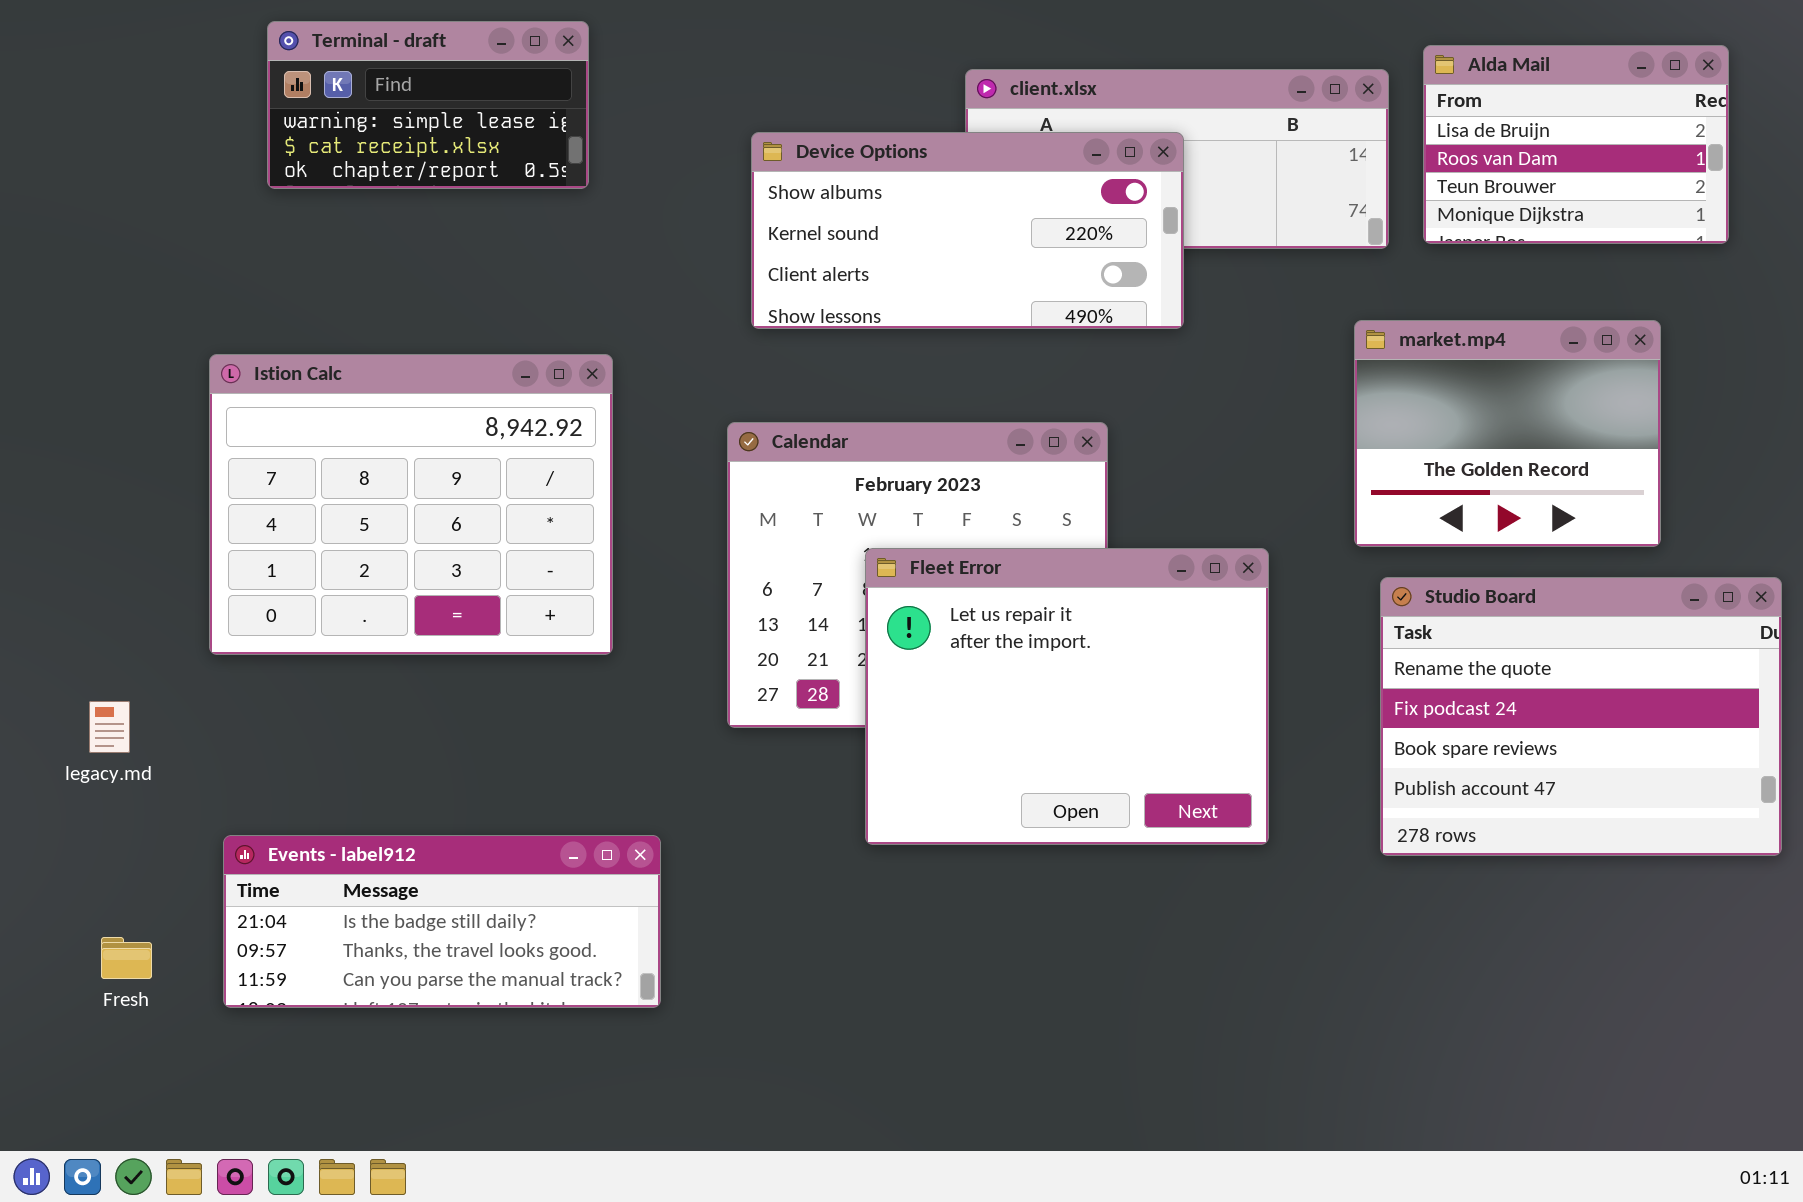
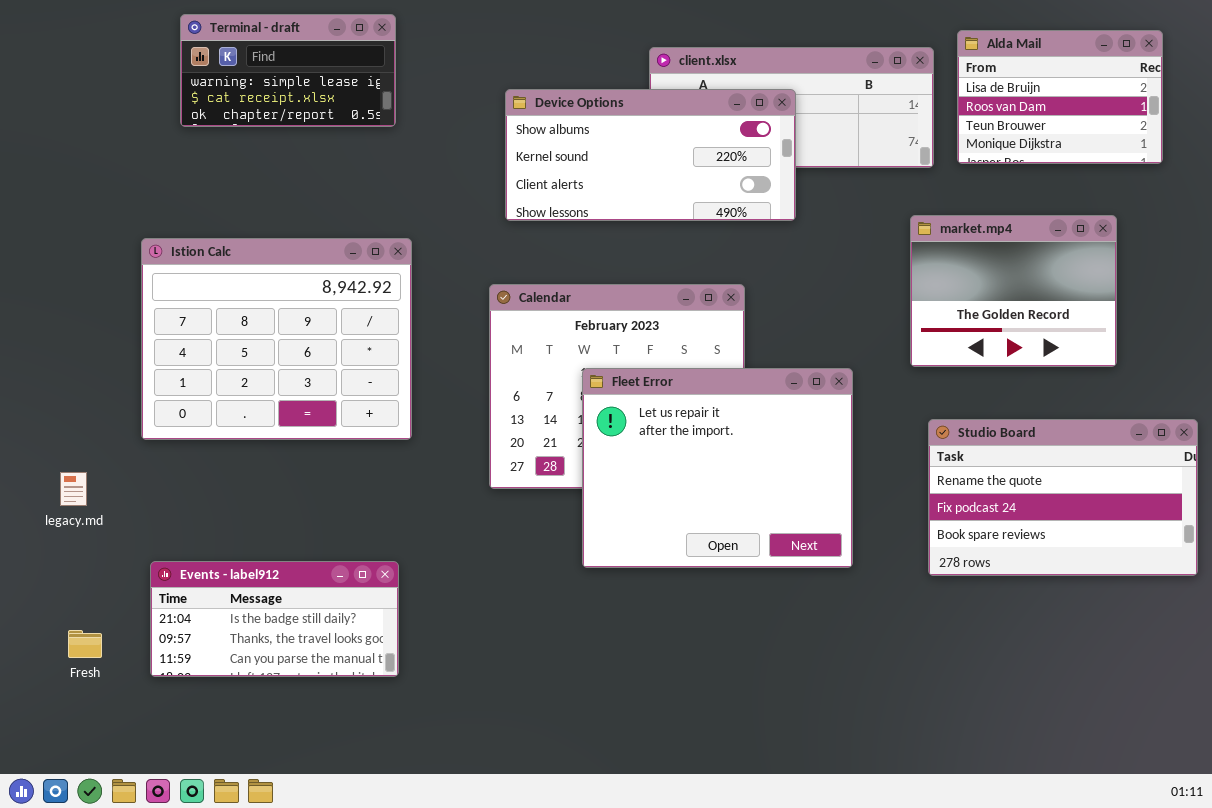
Studio Board: [1380,577,1782,856] -> [928,419,1198,576], resized
Events - label912: [223,835,661,1008] -> [150,561,399,677], resized

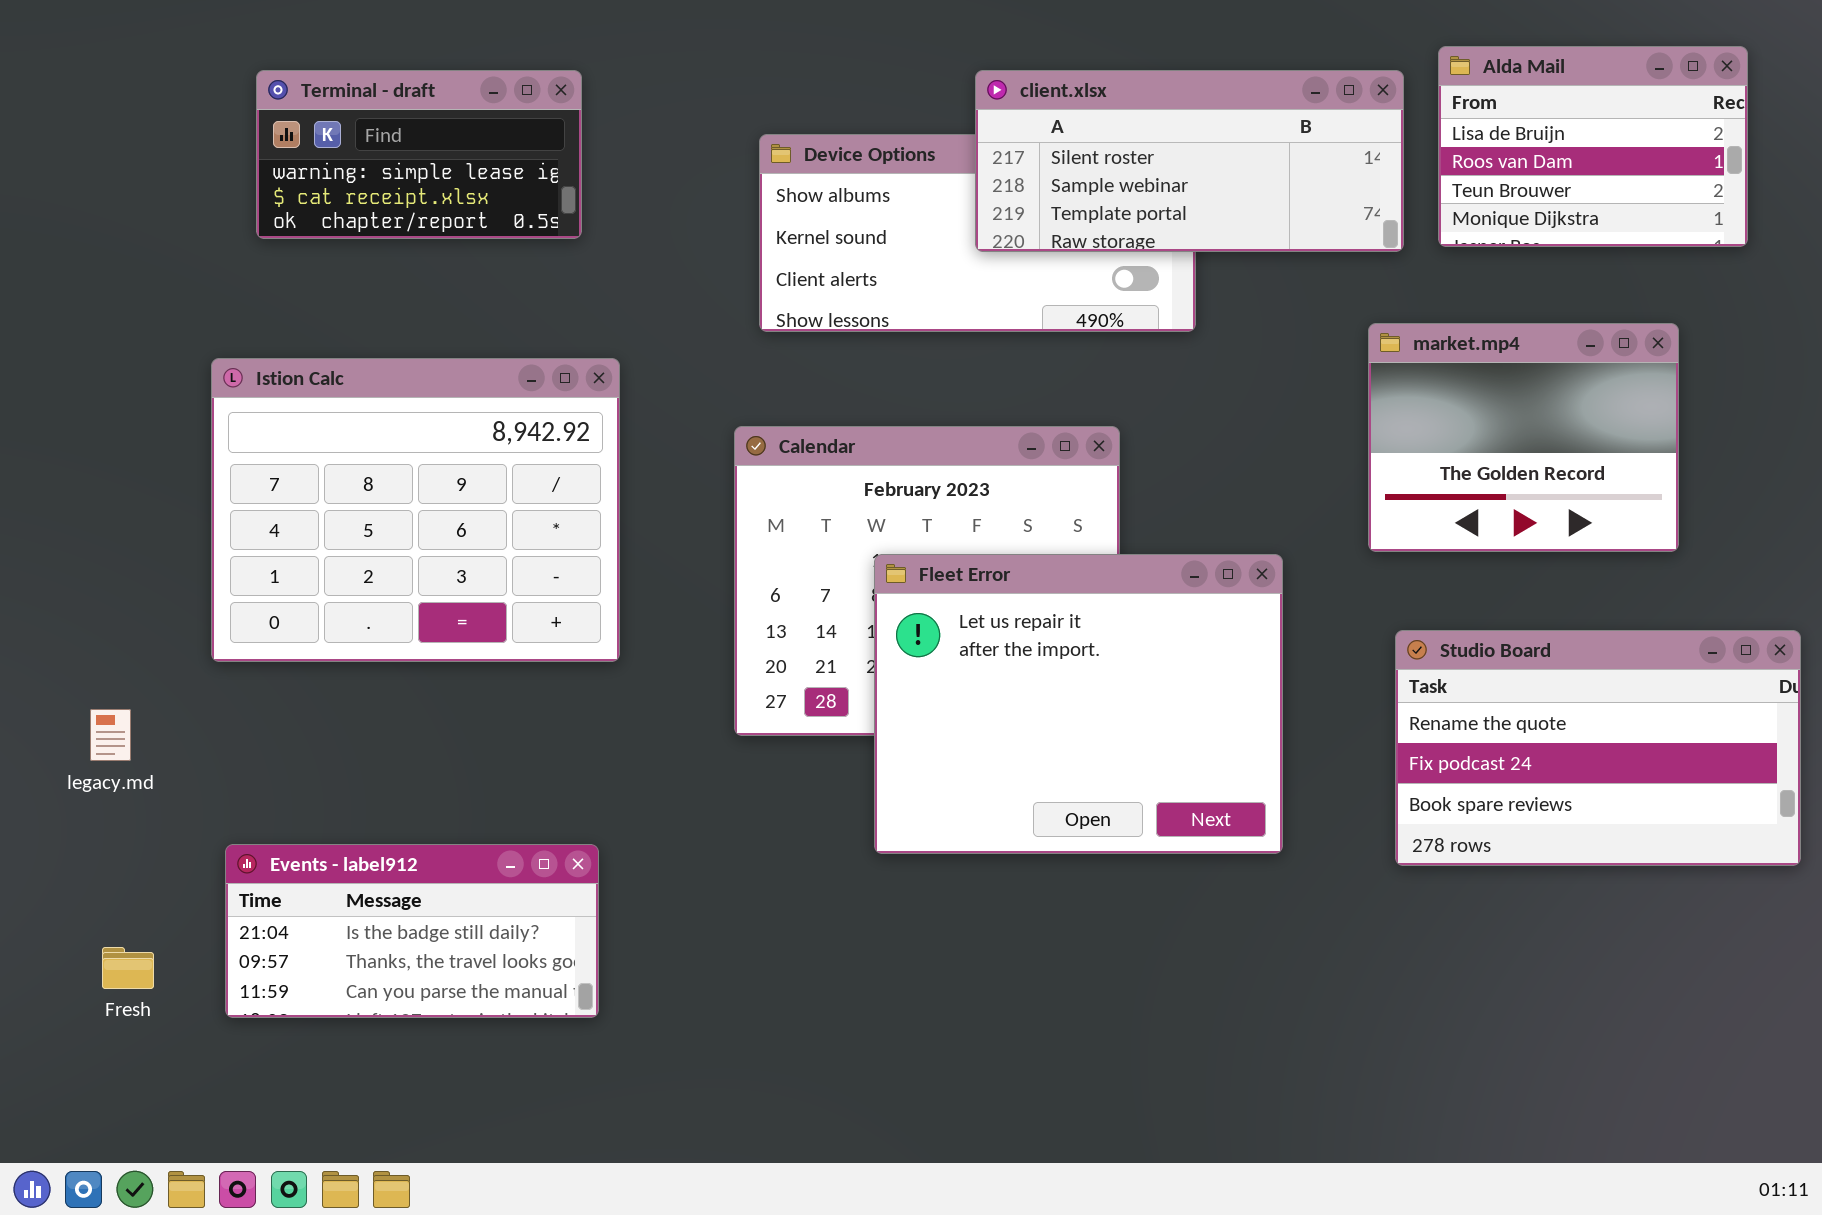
Terminal - draft: [180,14,396,127] -> [256,70,582,239], moved
client.xlsx: [649,47,934,168] -> [975,70,1404,252], raised

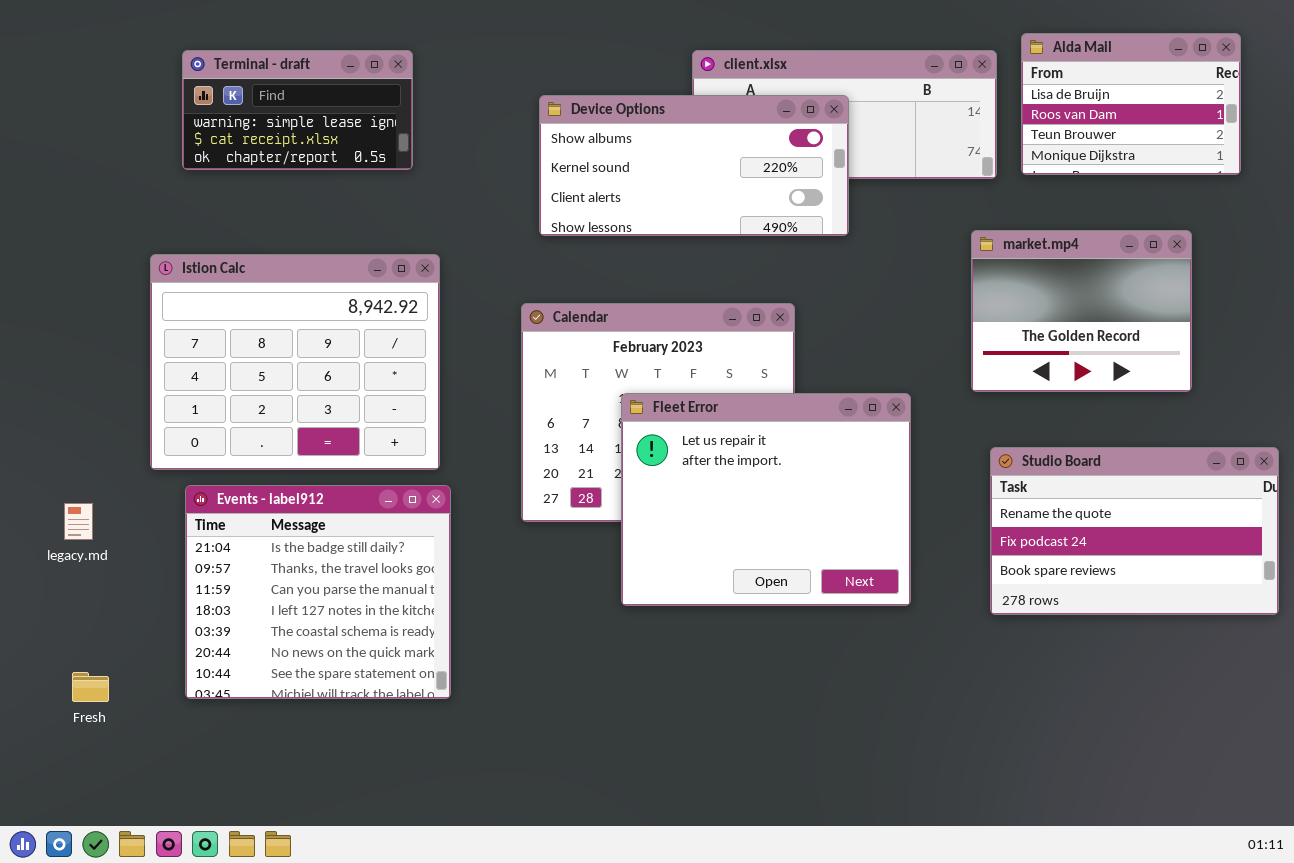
Device Options: [759,134,1196,332] -> [539,95,849,236], raised
Events - label912: [225,844,599,1018] -> [185,485,451,699], moved, resized

